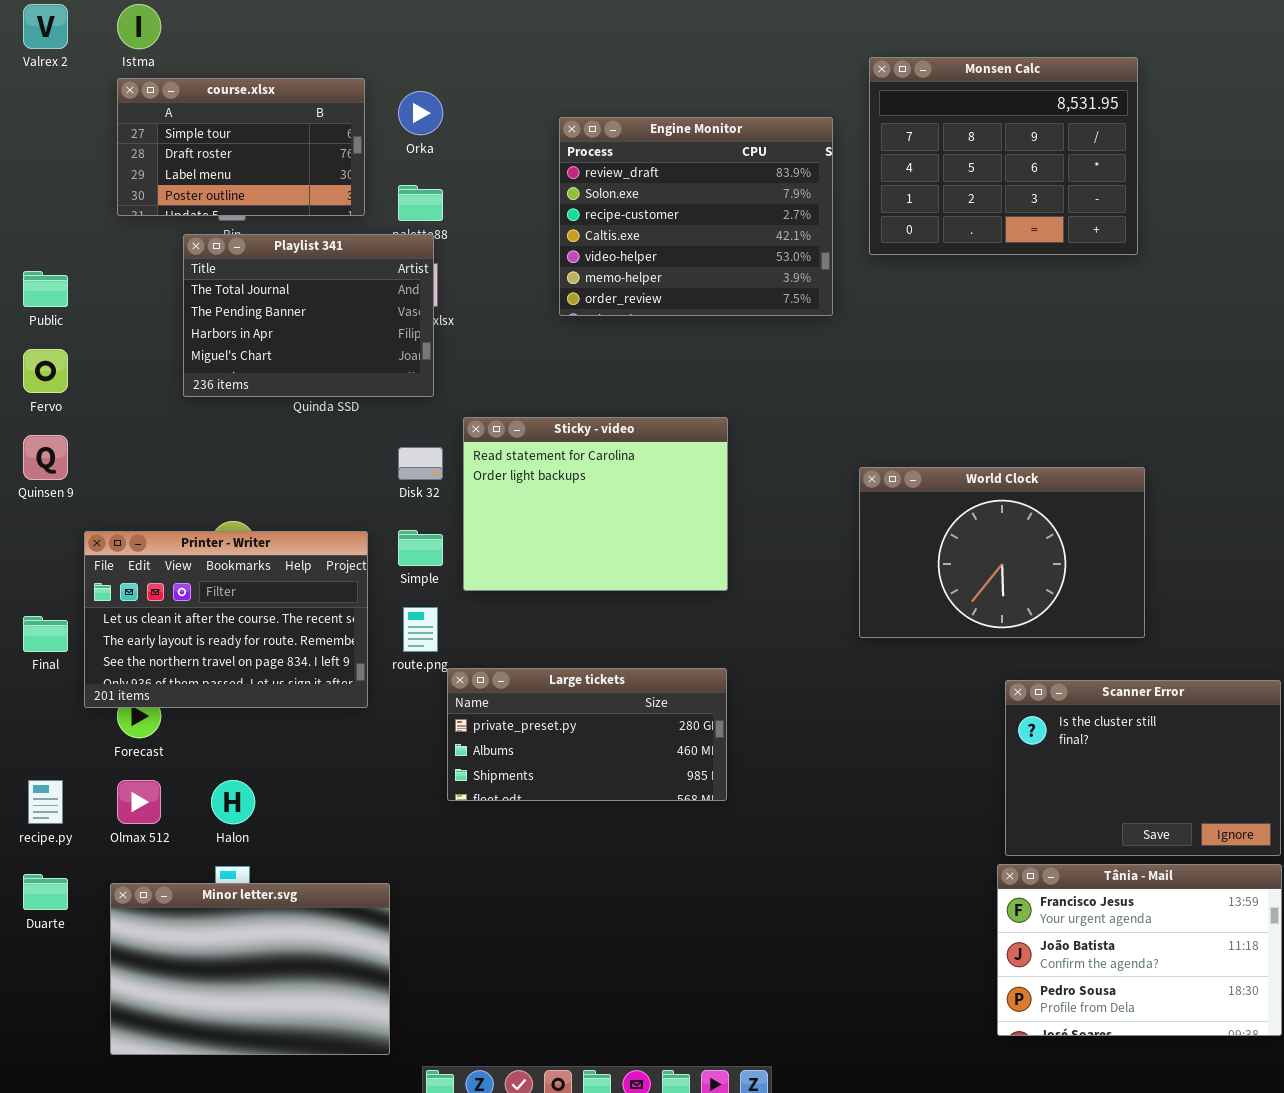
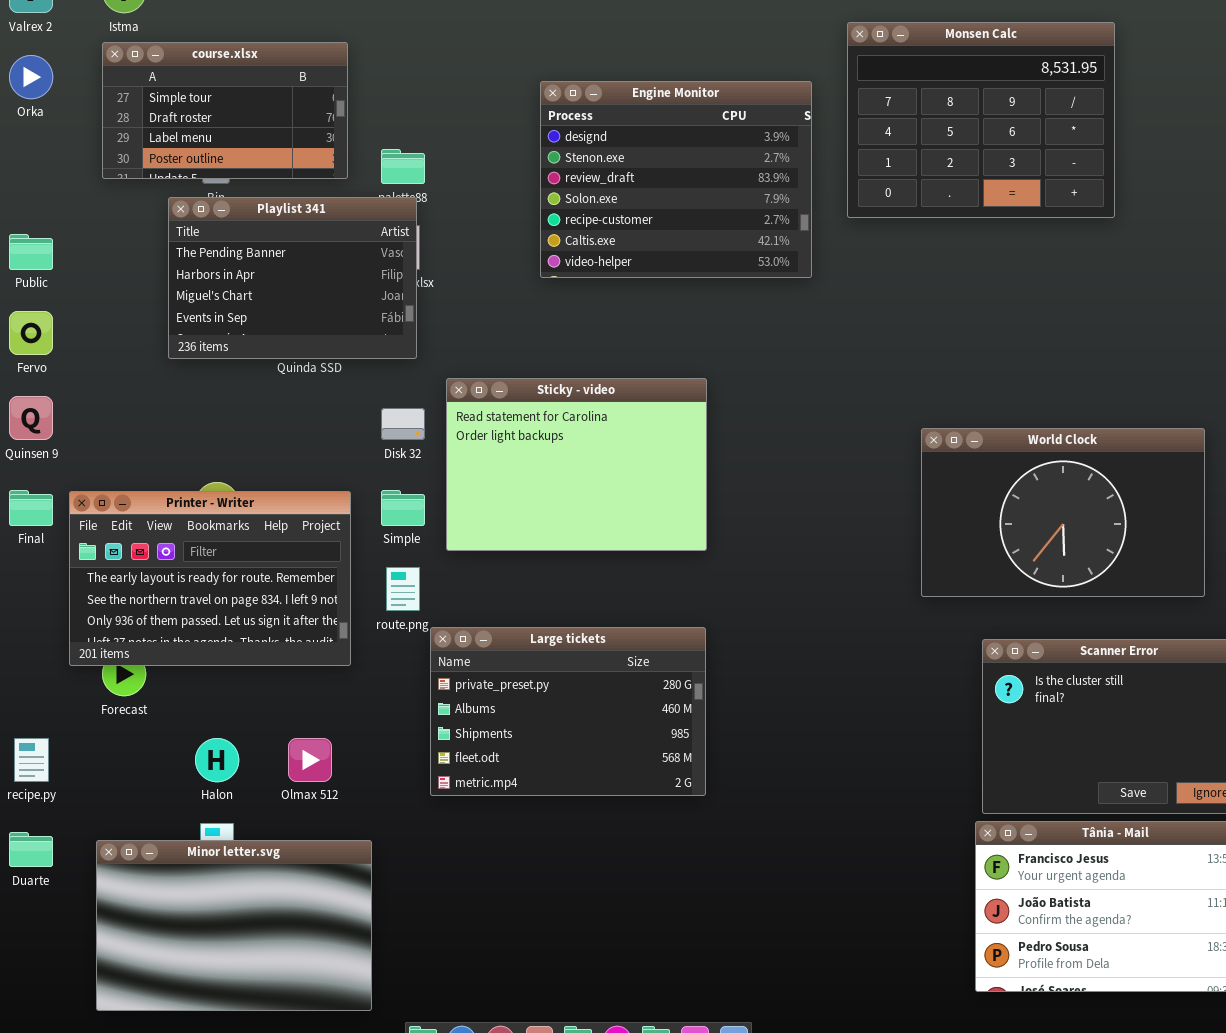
Orka: [398,91,443,135] -> [9,55,53,99], moved
Engine Monitor: [559,117,833,316] -> [540,81,812,278], scrolled up 2 rows
Playlist 341: [183,234,434,397] -> [168,197,417,359], scrolled down 1 row
World Clock: [859,467,1145,638] -> [921,428,1205,597], moved
Printer - Writer: [84,531,368,708] -> [69,491,351,666], scrolled down 1 row
Final: [23,616,68,652] -> [9,490,53,526], moved
Large tickets: [447,668,727,801] -> [430,627,706,796], resized
Olmax 512: [117,780,161,824] -> [288,738,332,782], moved

